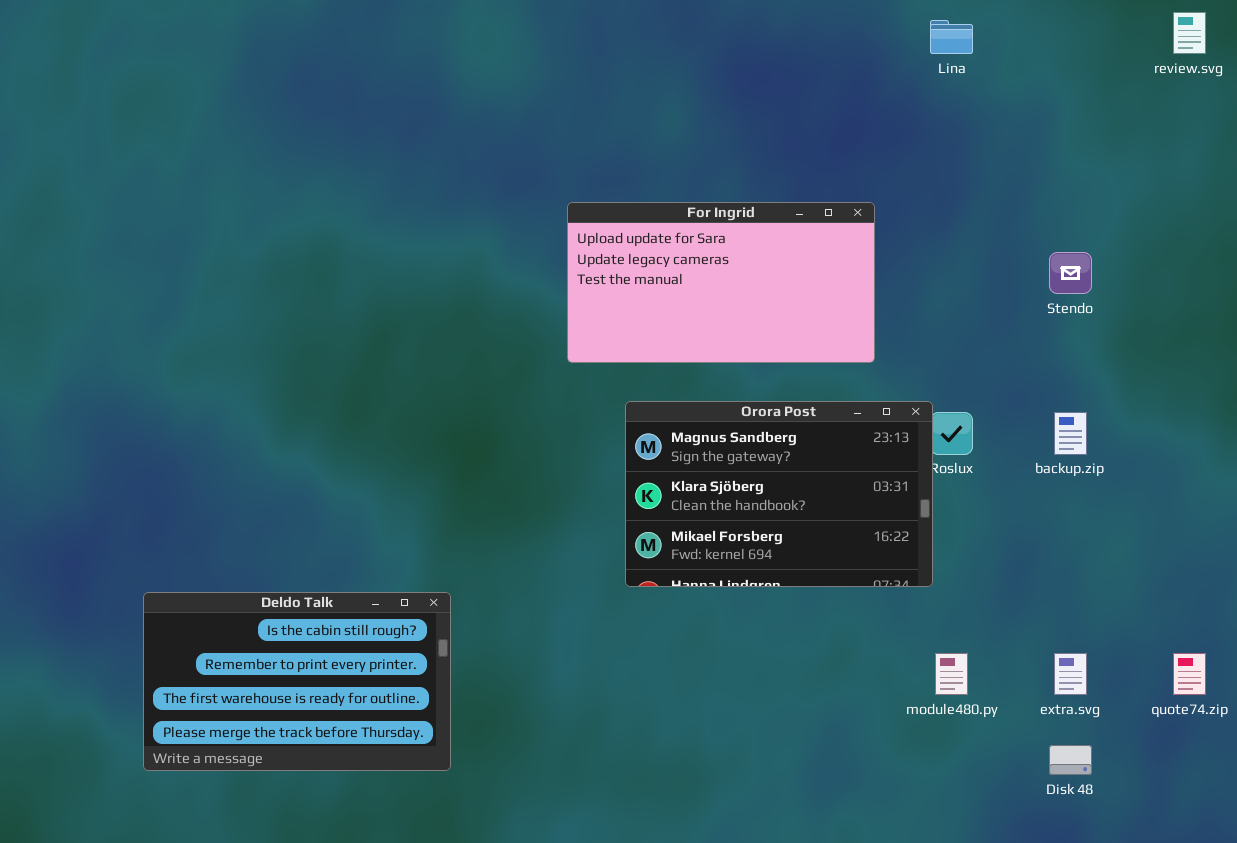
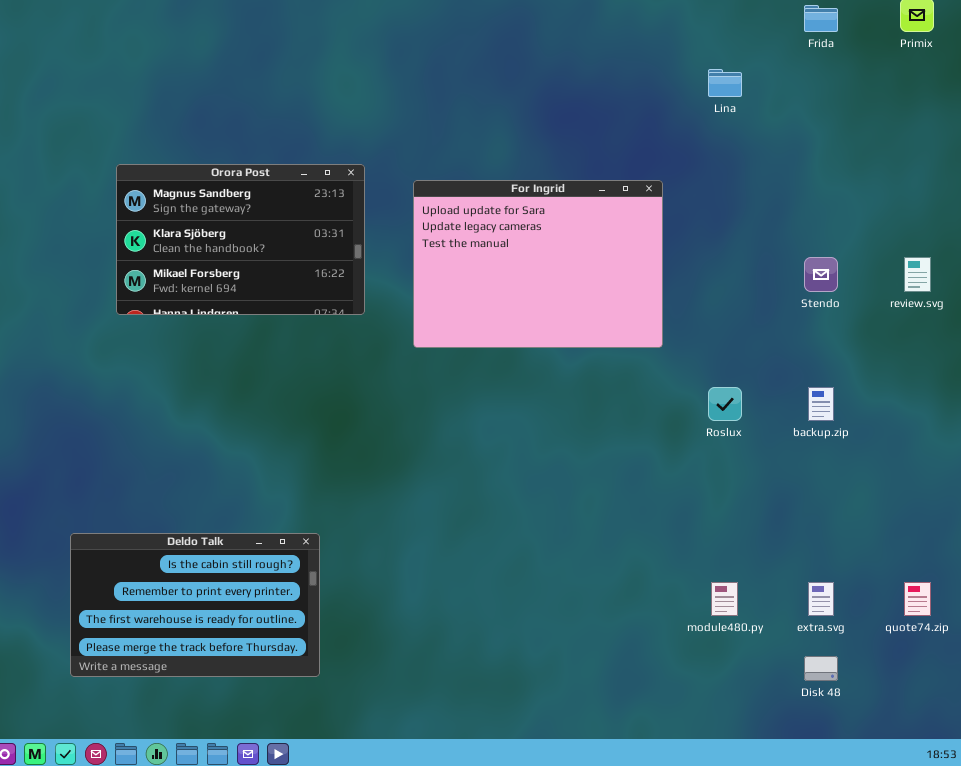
review.svg: [1173,12,1206,54] -> [904,257,931,292], moved
For Ingrid: [567,202,875,363] -> [413,180,663,348], resized
Orora Post: [625,401,933,587] -> [116,164,365,315], moved

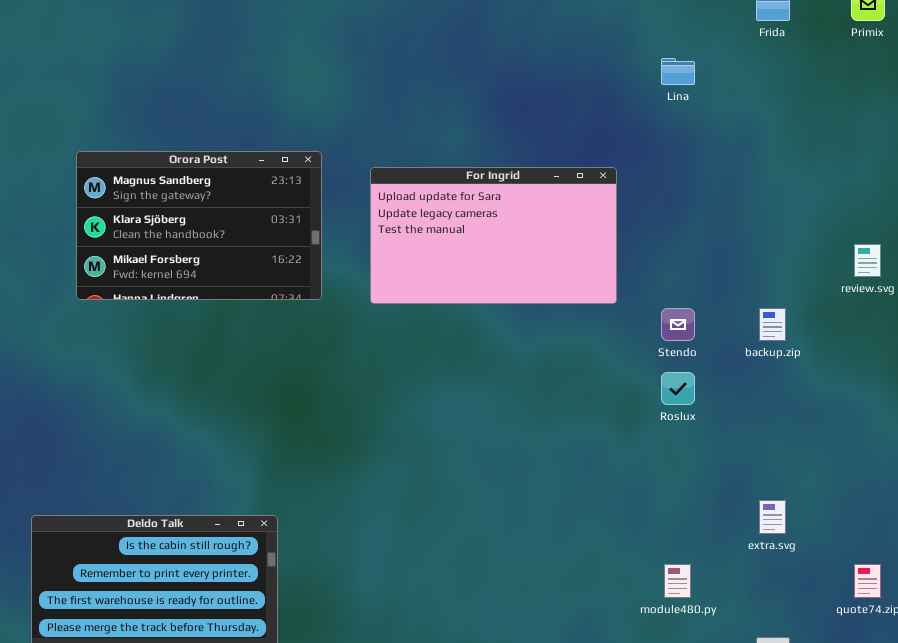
For Ingrid: [413,180,663,348] -> [370,167,617,304], resized
Stendo: [804,257,838,292] -> [661,308,695,341], moved
backup.zip: [808,387,834,421] -> [759,308,786,341], moved
extra.svg: [808,582,834,616] -> [759,500,786,534], moved

